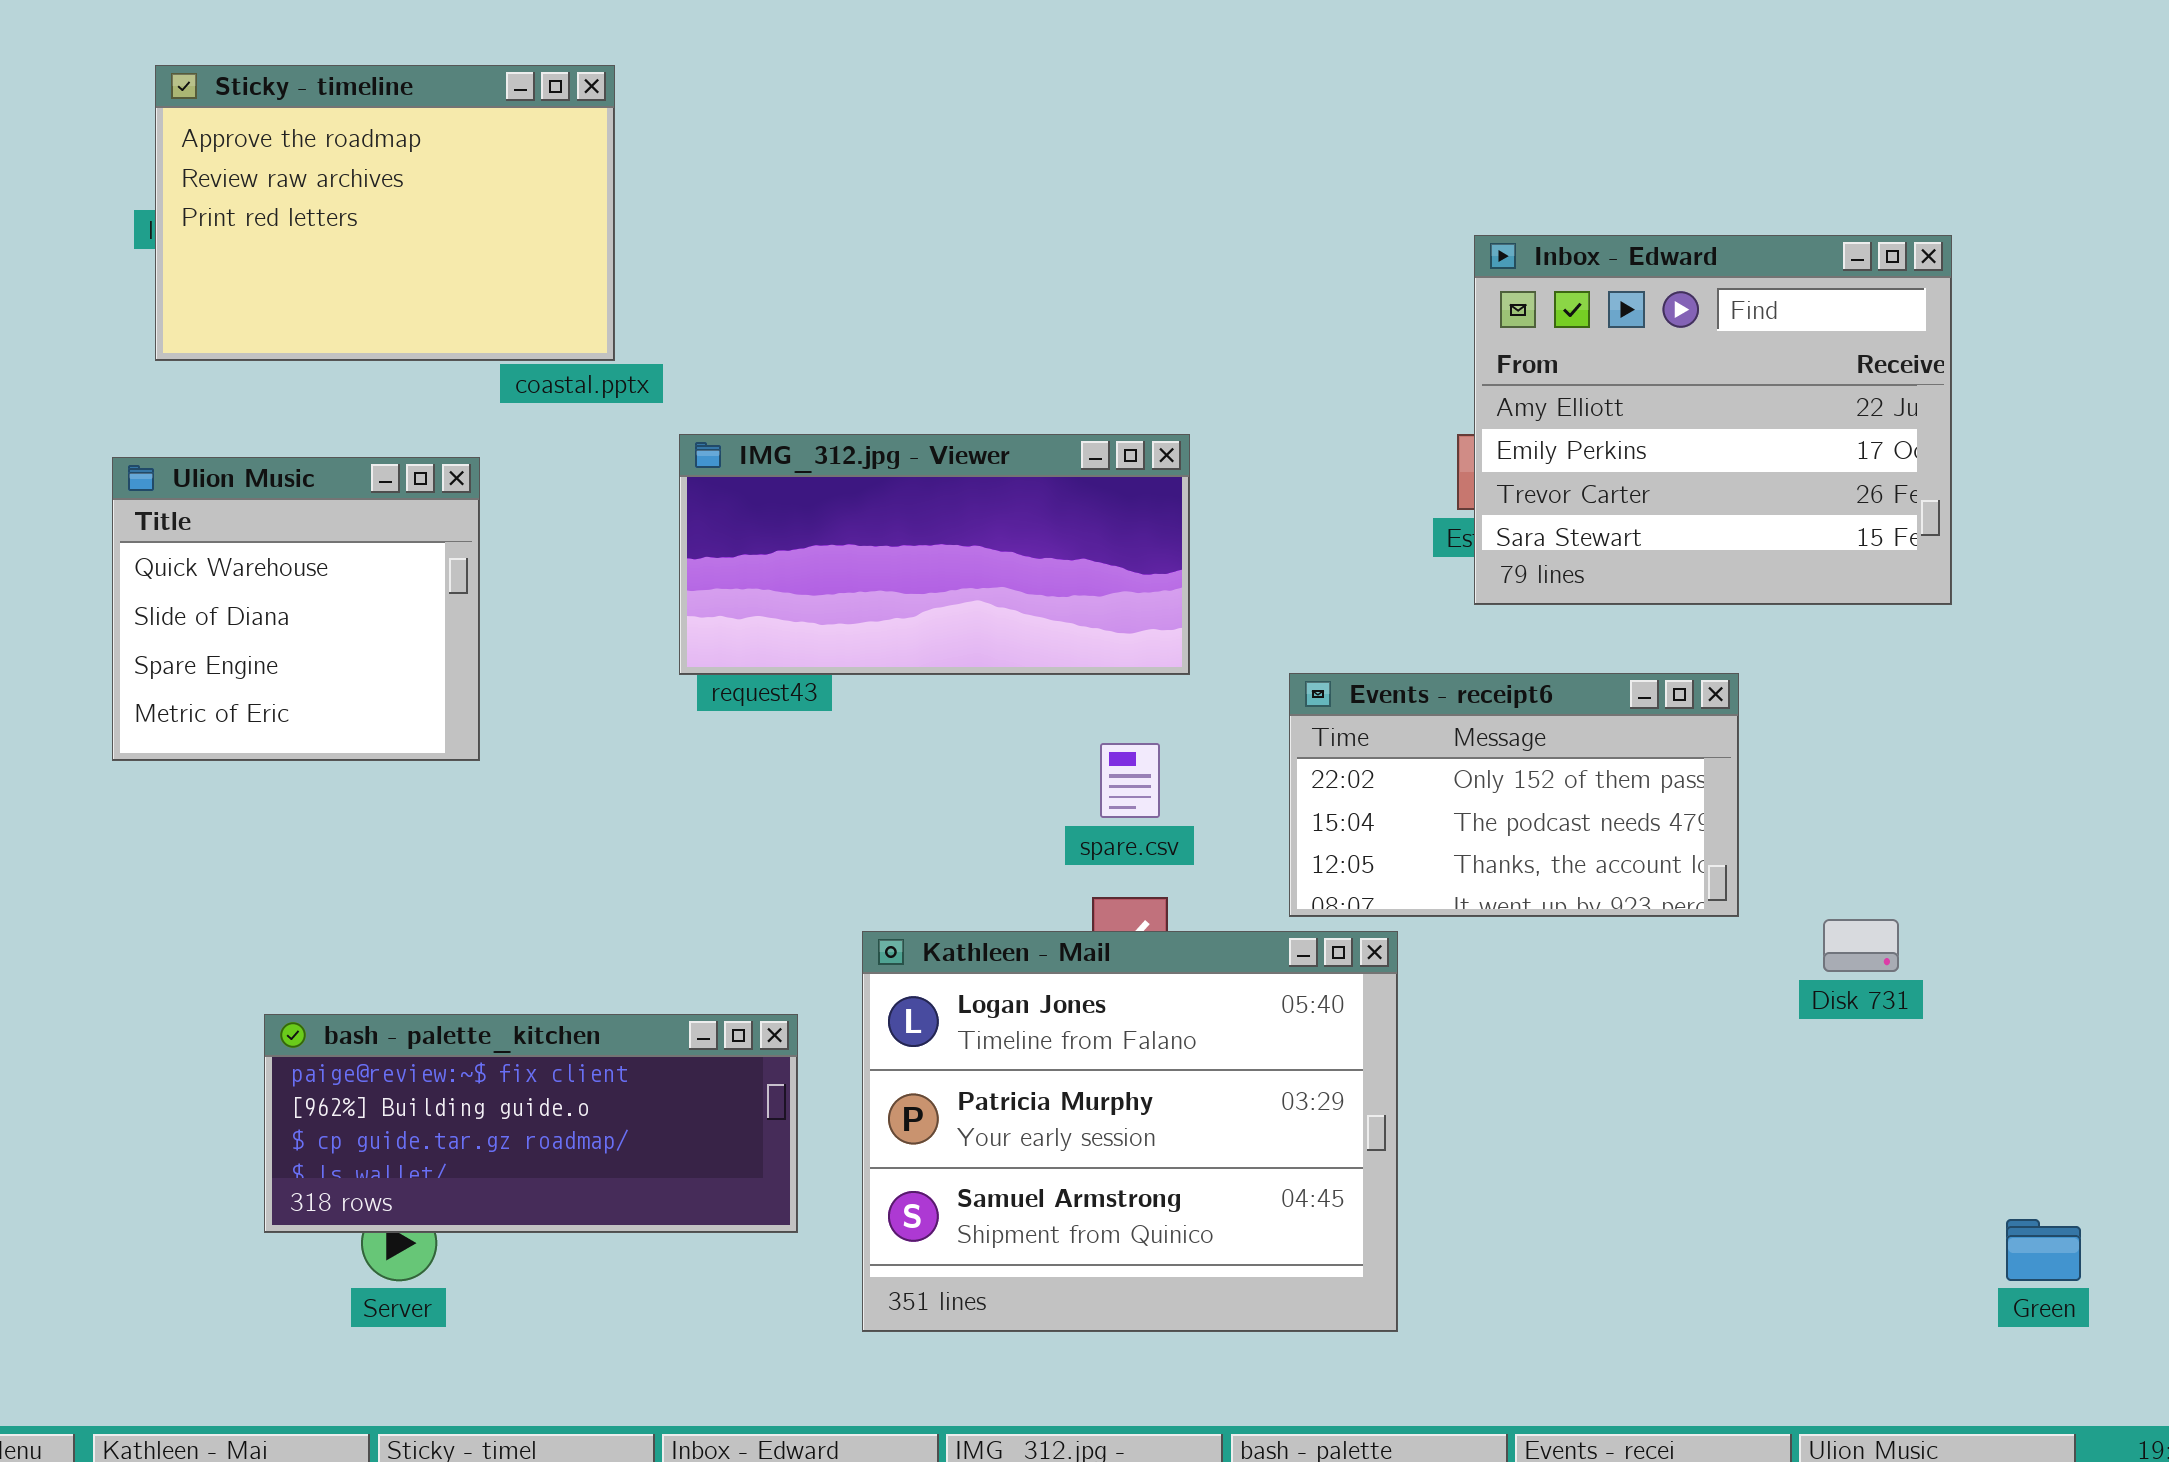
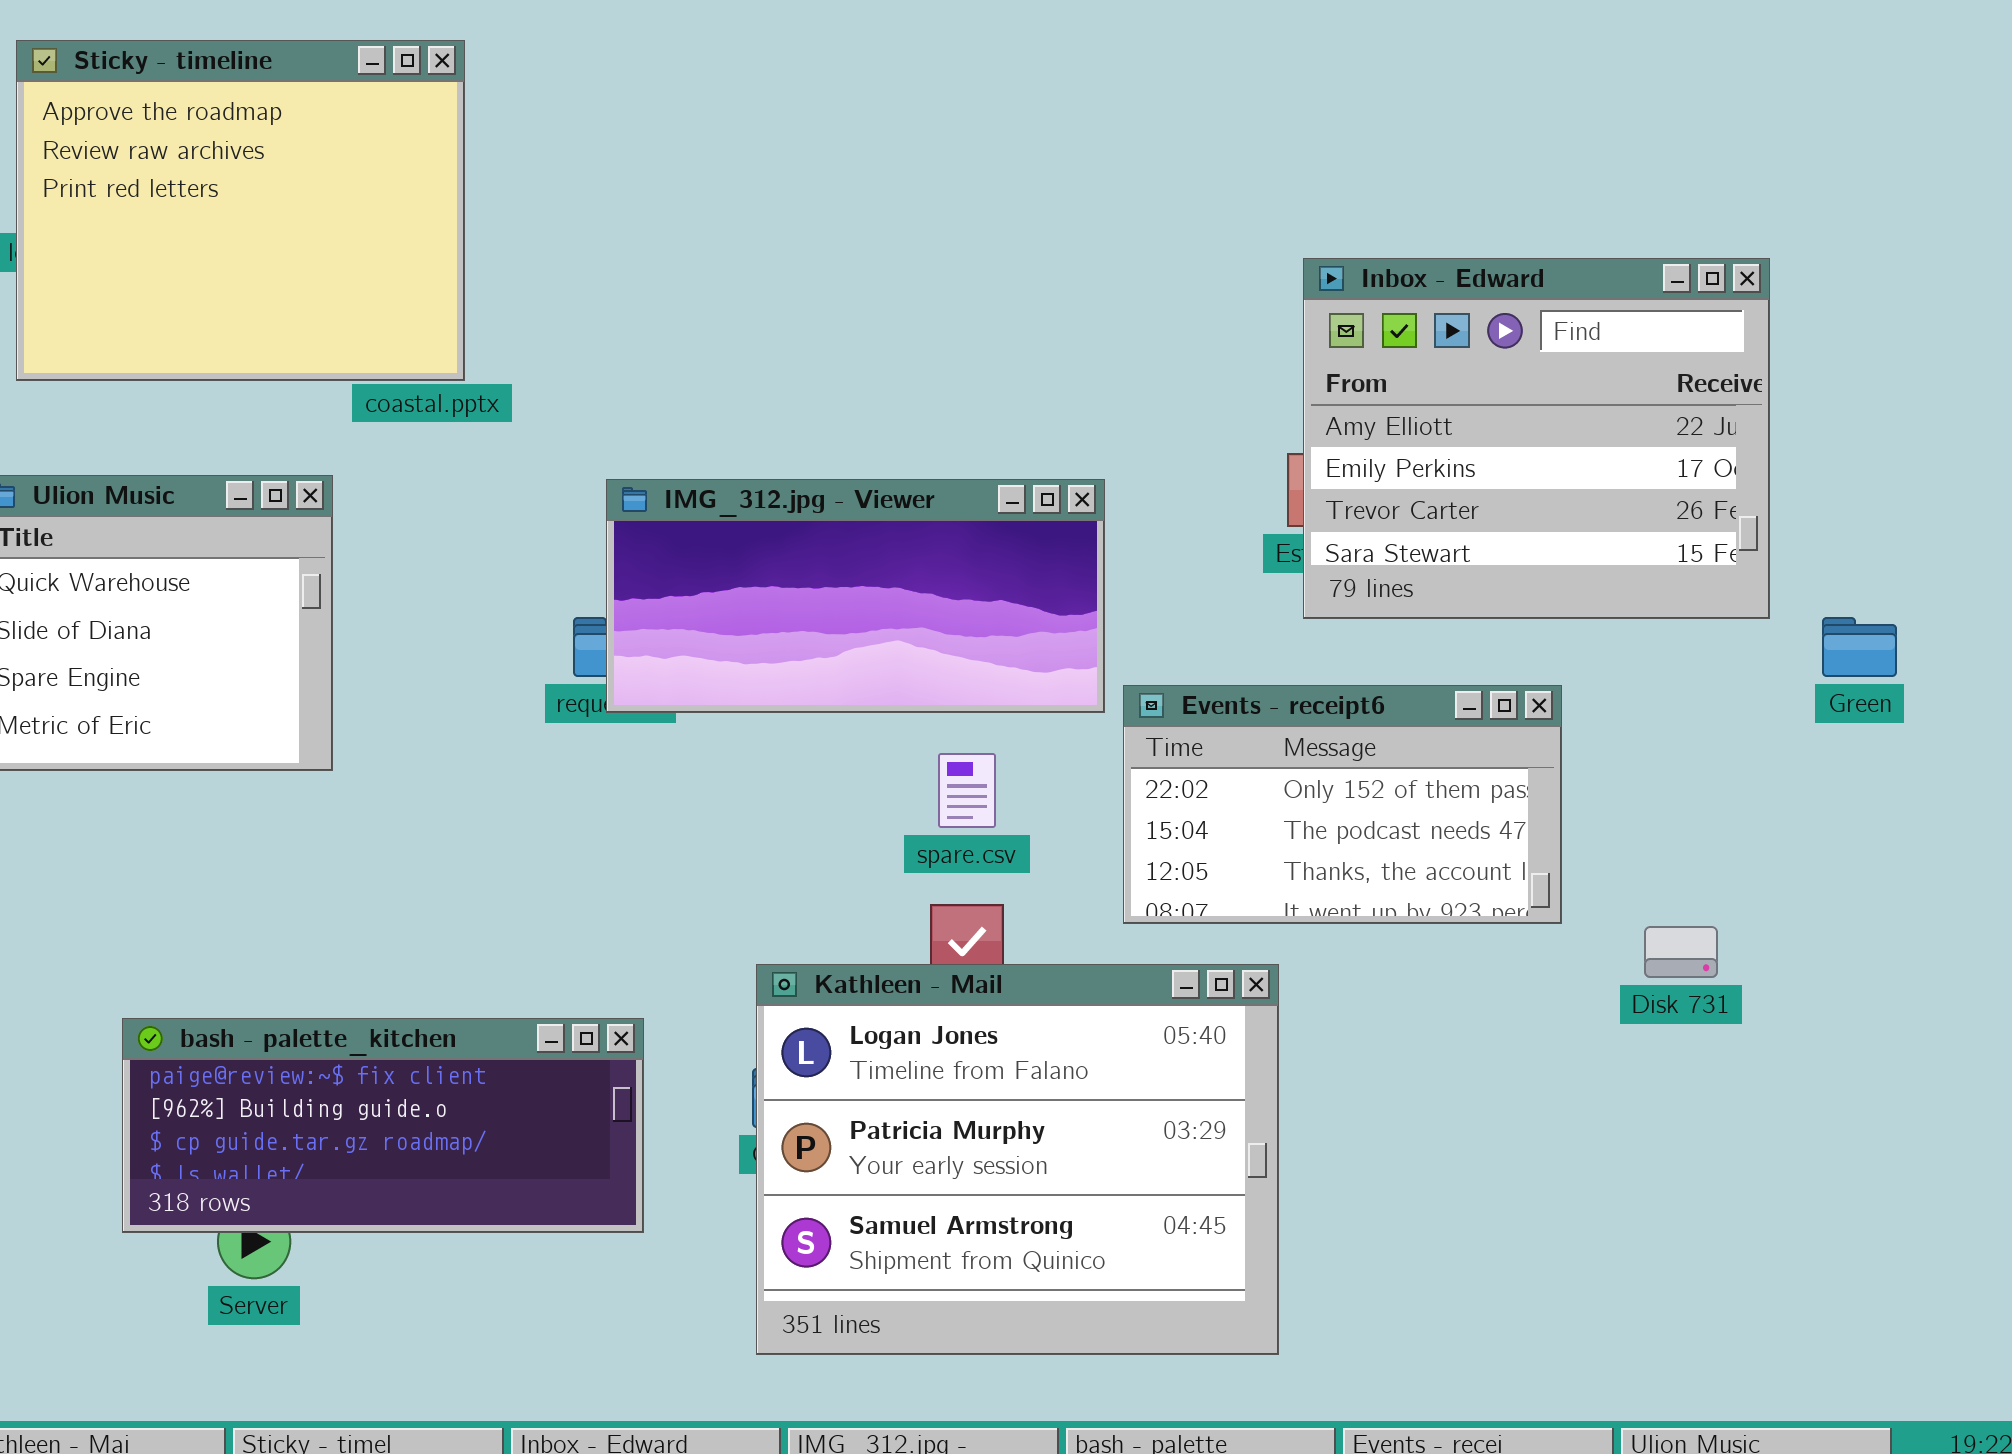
Sticky - timeline: [155,65,615,361] -> [16,40,465,381], resized
IMG_312.jpg - Viewer: [679,434,1190,675] -> [606,479,1105,713], moved
Kathleen - Mail: [862,931,1398,1332] -> [756,964,1279,1355], moved
Green: [2006,1219,2081,1281] -> [1822,617,1897,677], moved

